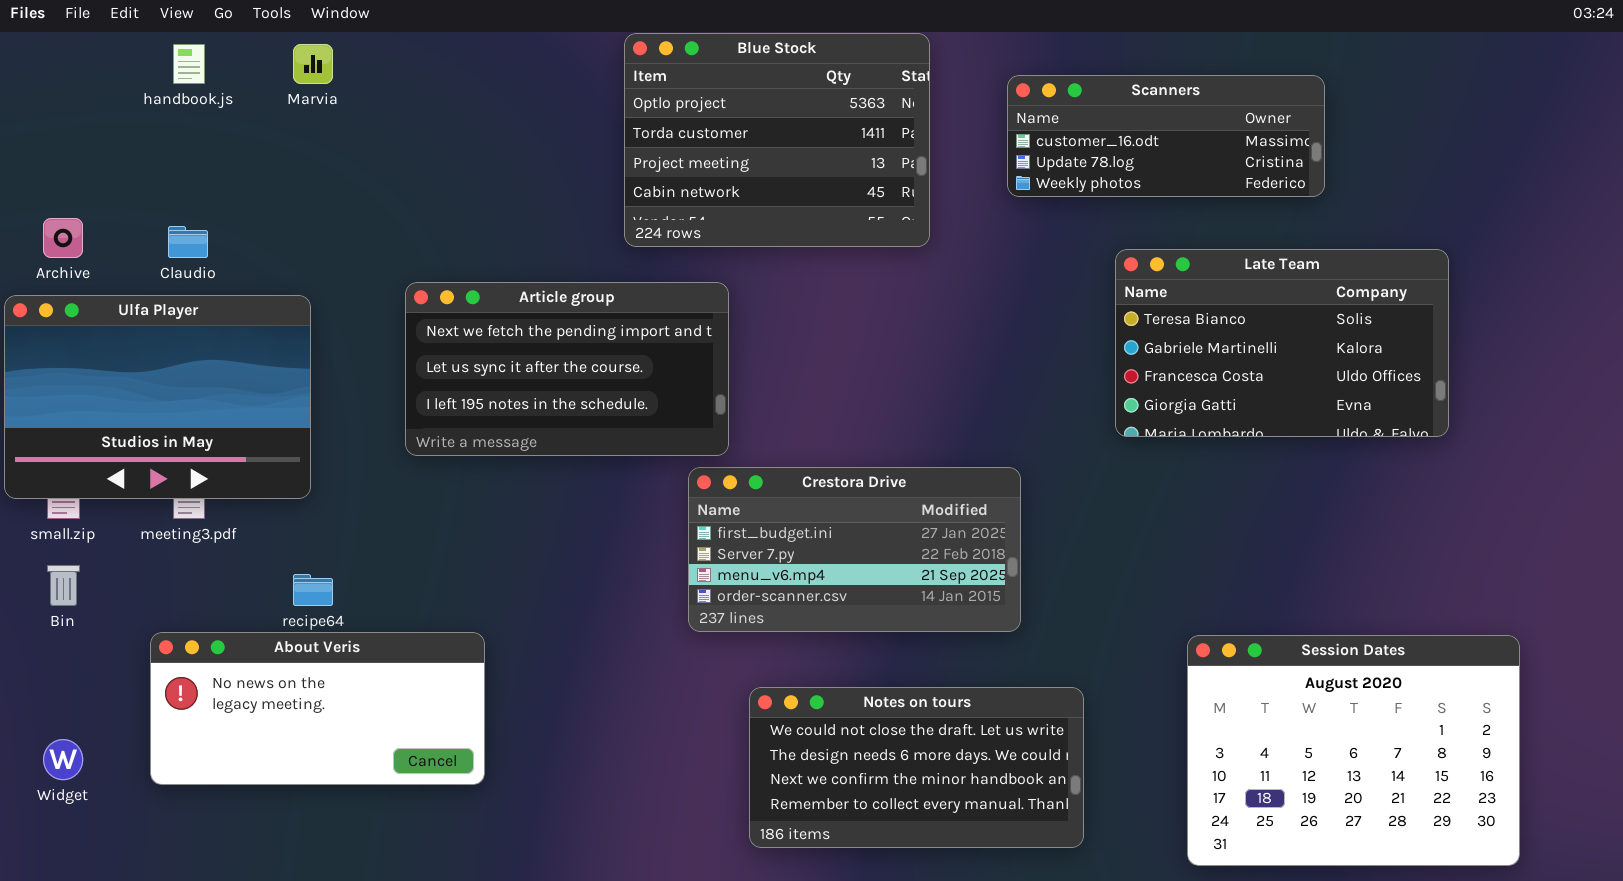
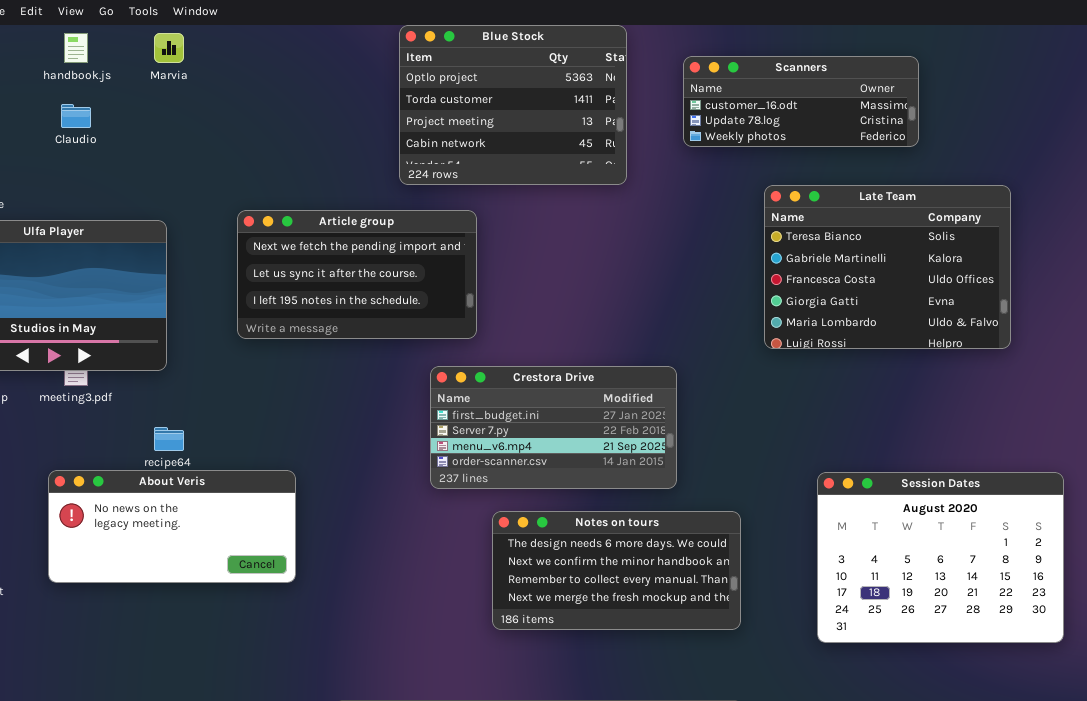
Claudio: [168,226,208,258] -> [61,104,91,128], moved
Late Team: [1115,249,1449,437] -> [764,185,1011,349], resized
Crestora Drive: [688,467,1021,632] -> [430,366,677,489], moved
Notes on tours: [749,687,1084,848] -> [492,511,741,630], scrolled down 1 row

